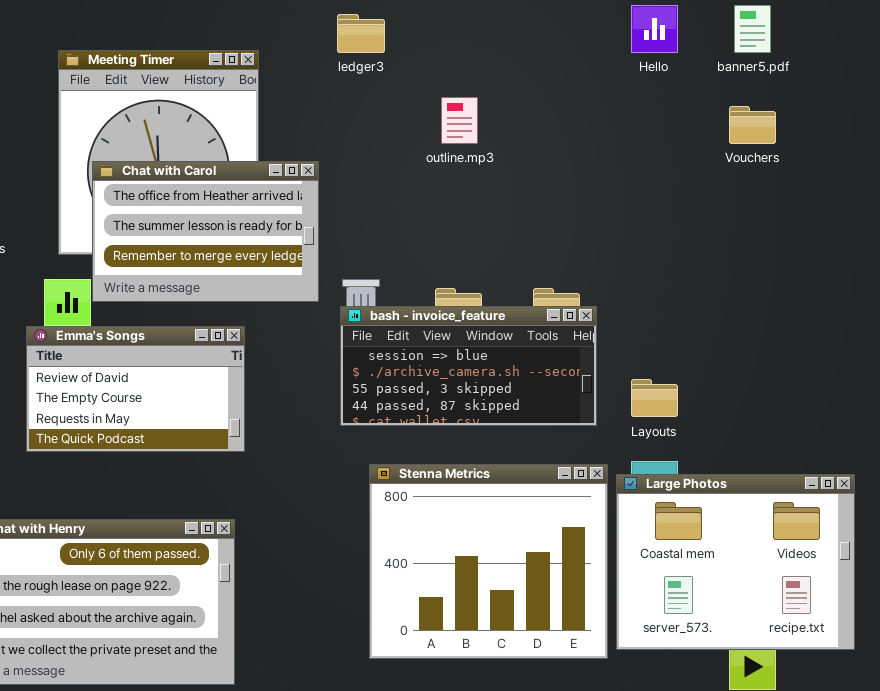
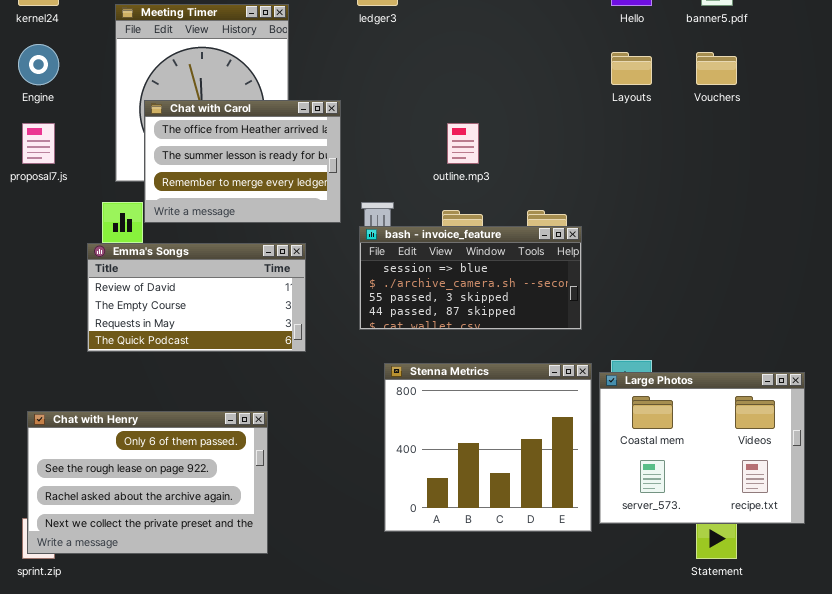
outline.mp3: [441,97,478,144] -> [447,123,479,164], moved
Emma's Songs: [26,326,245,452] -> [87,243,306,352], resized
Layouts: [631,379,678,417] -> [611,52,652,85], moved

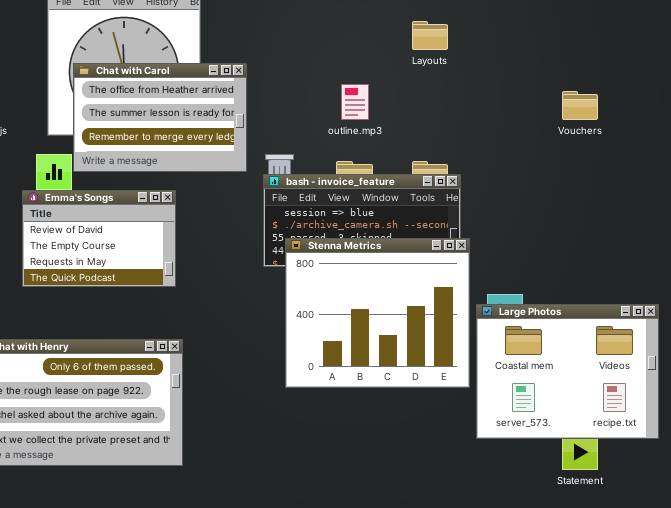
Layouts: [611,52,652,85] -> [412,21,448,50], moved
Vouchers: [696,52,737,85] -> [562,91,598,120], moved
Emma's Songs: [87,243,306,352] -> [22,190,176,287], resized
Stenna Metrics: [384,363,592,532] -> [285,238,470,388], moved

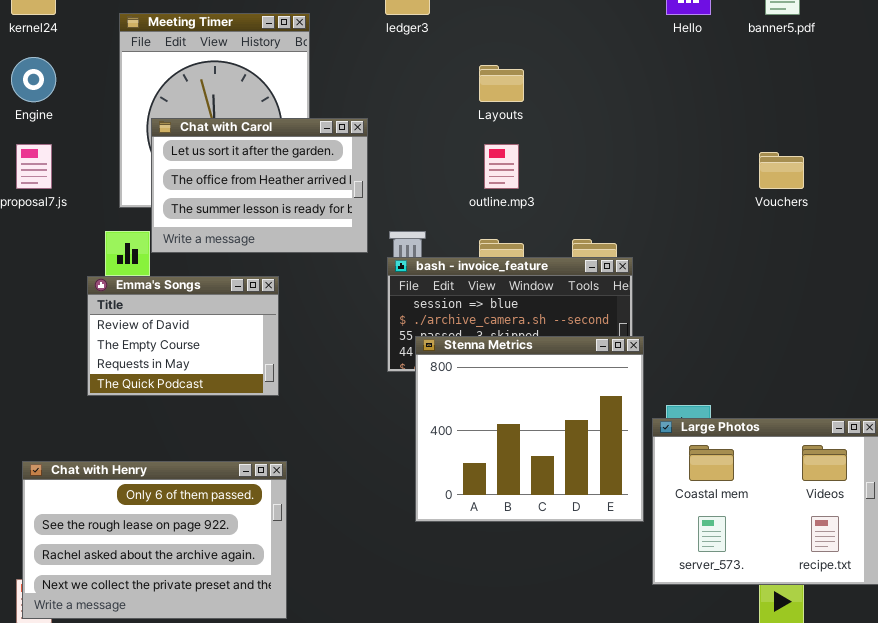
Layouts: [412,21,448,50] -> [479,65,524,102], moved
Chat with Carol: [73,63,247,172] -> [151,118,368,253], scrolled up 1 row

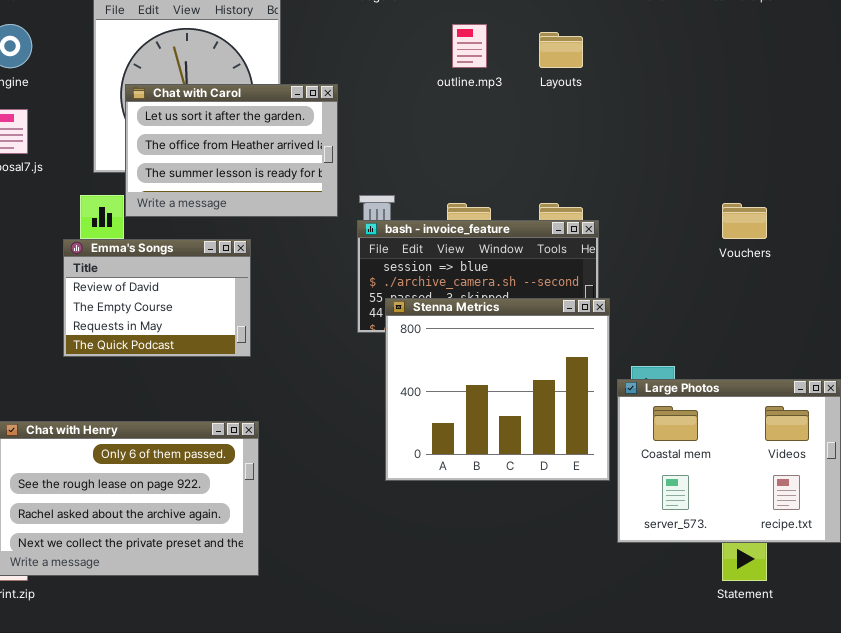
Layouts: [479,65,524,102] -> [539,32,583,68], moved
outline.mp3: [484,144,519,189] -> [452,24,487,68], moved
Vouchers: [759,152,804,189] -> [722,203,767,239], moved

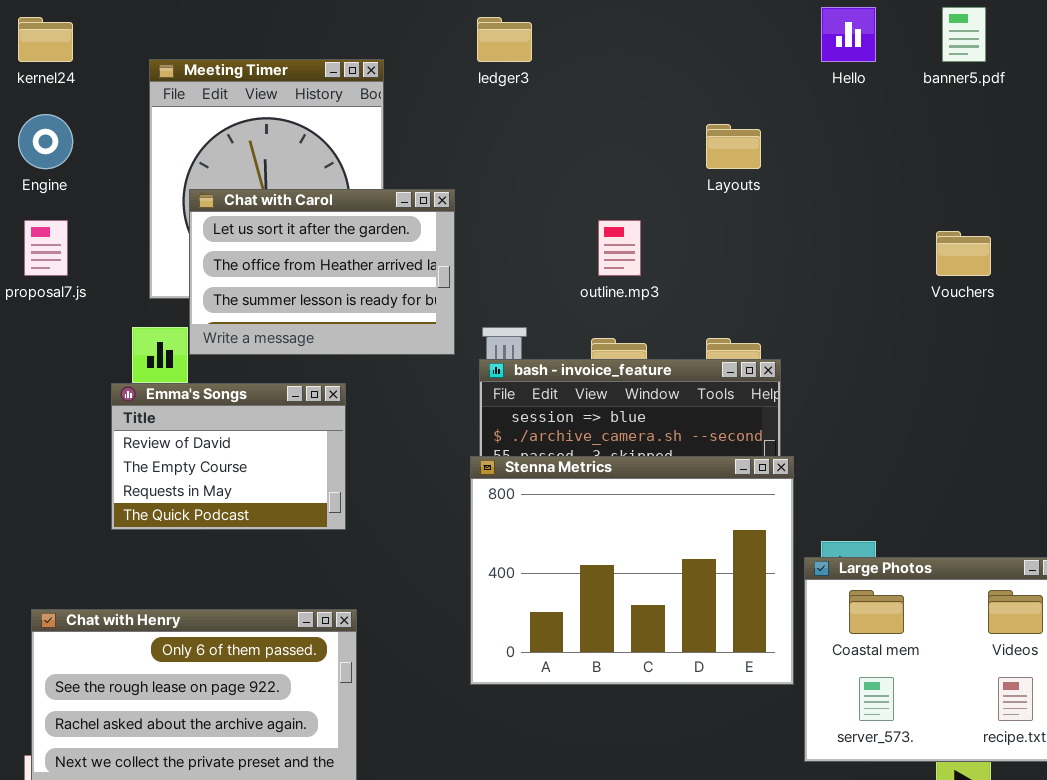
outline.mp3: [452,24,487,68] -> [598,220,641,276], moved
Vouchers: [722,203,767,239] -> [936,231,991,276], moved
Stenna Metrics: [385,298,610,481] -> [470,456,794,685], resized

